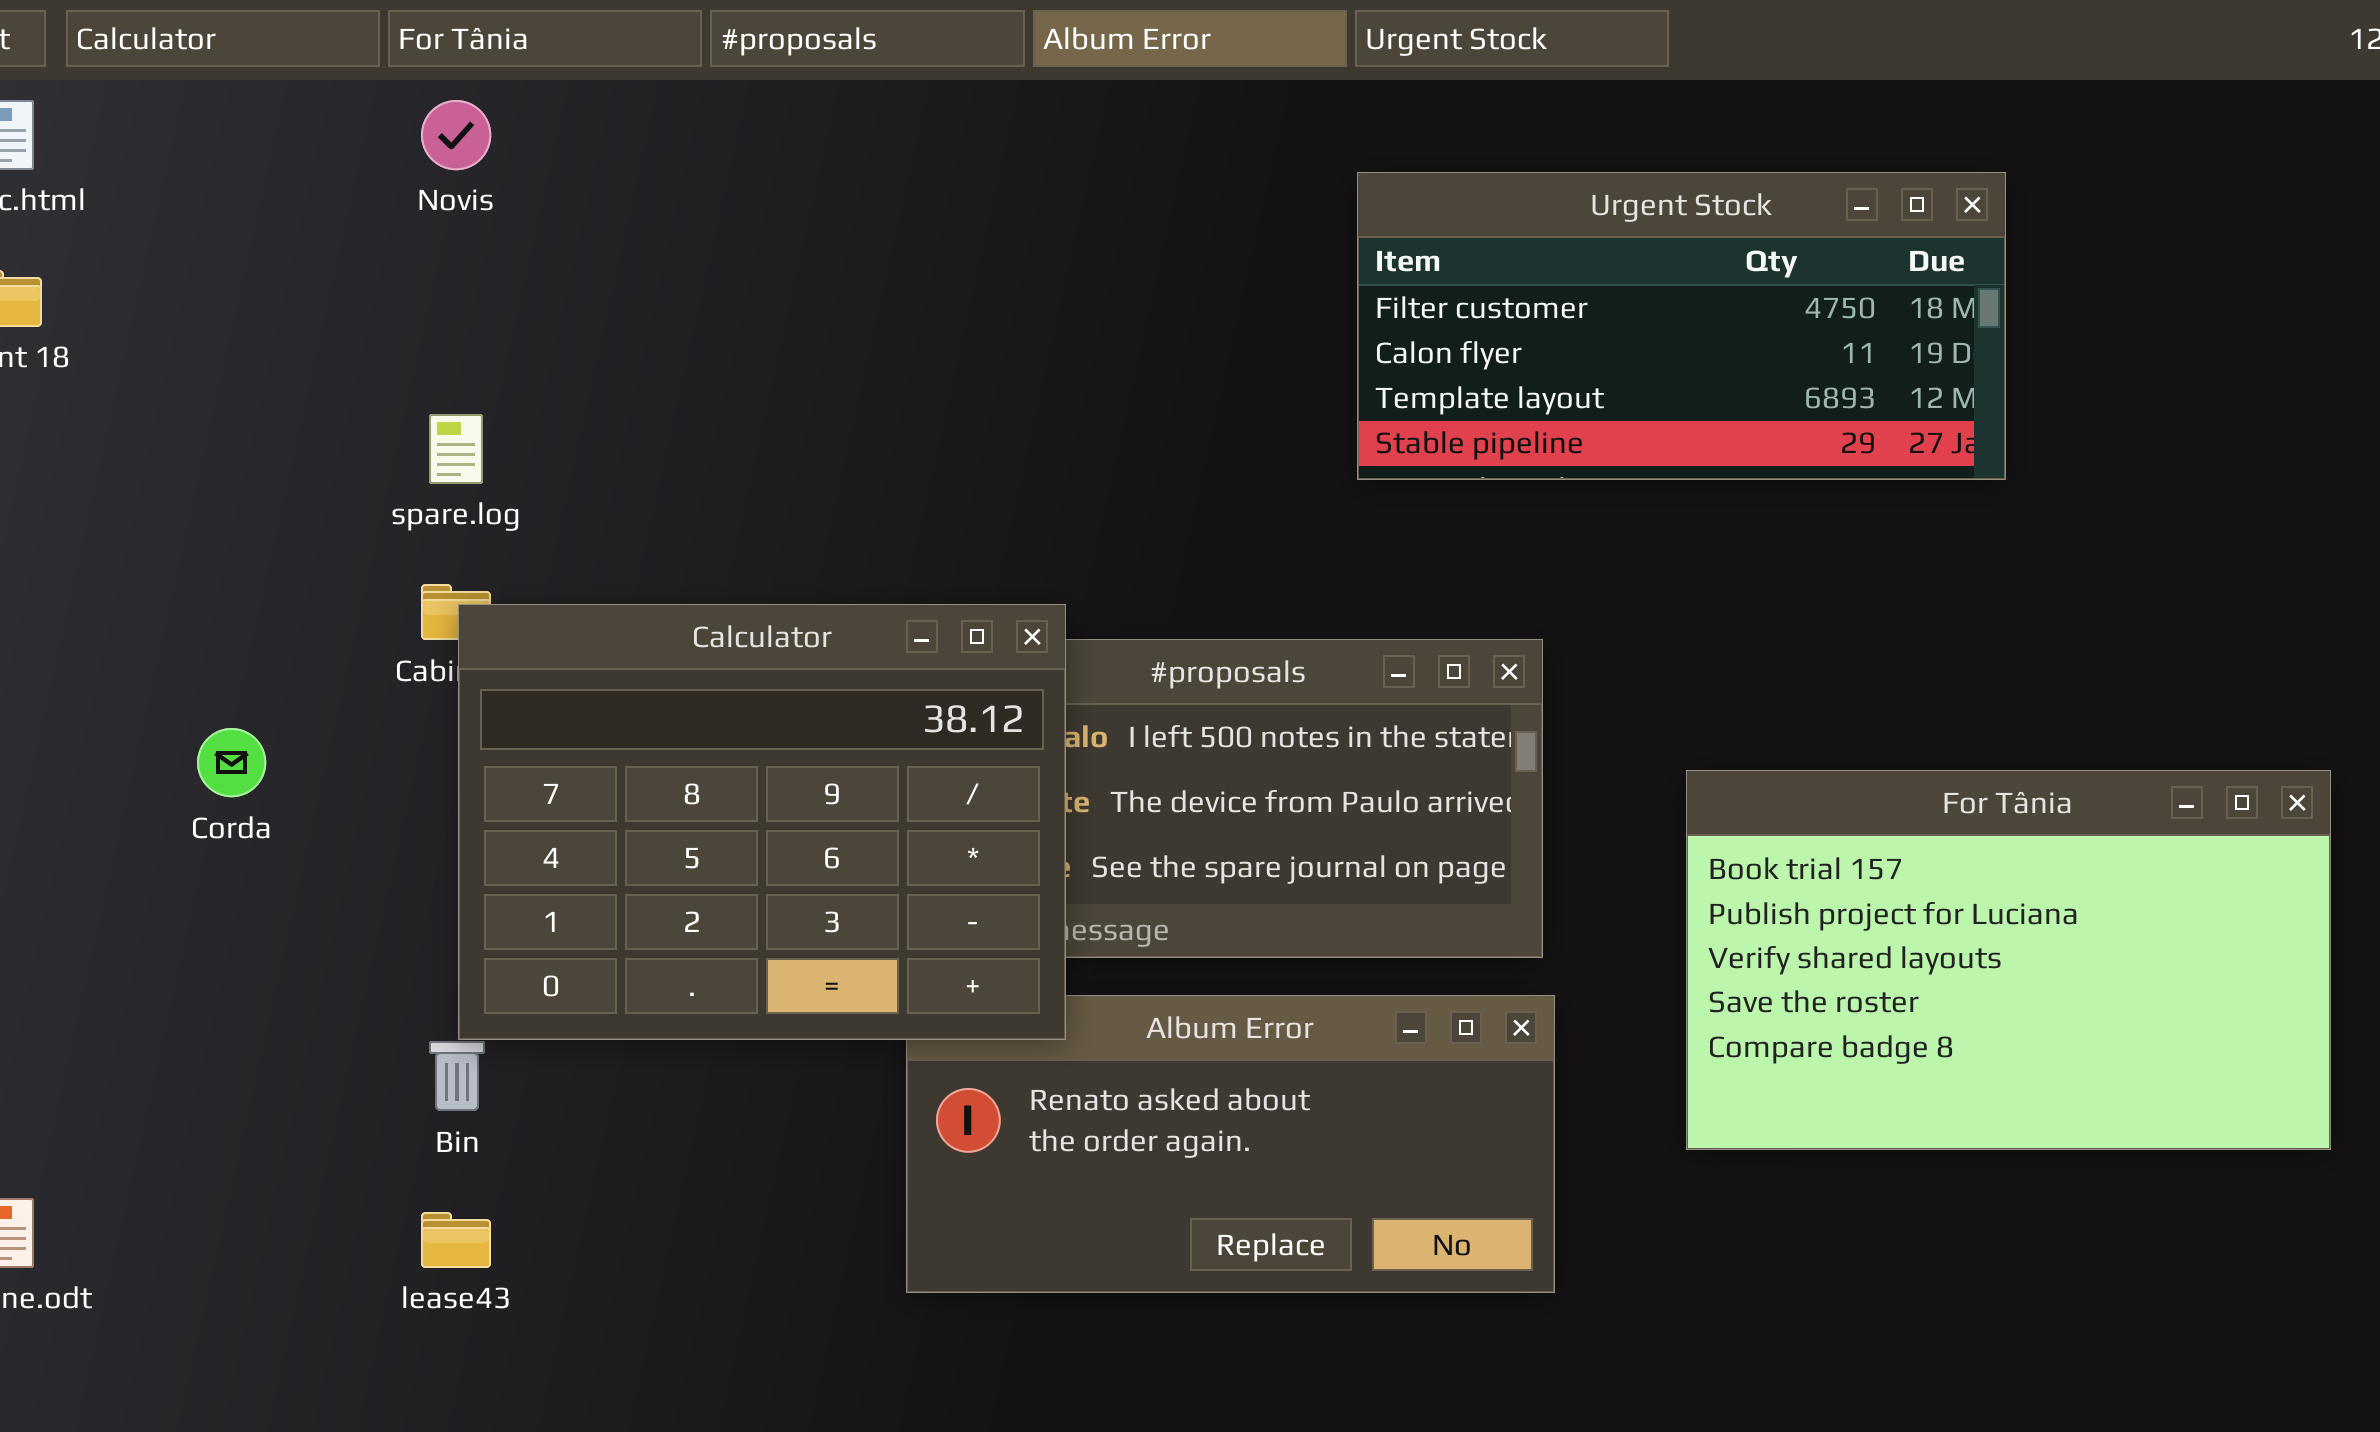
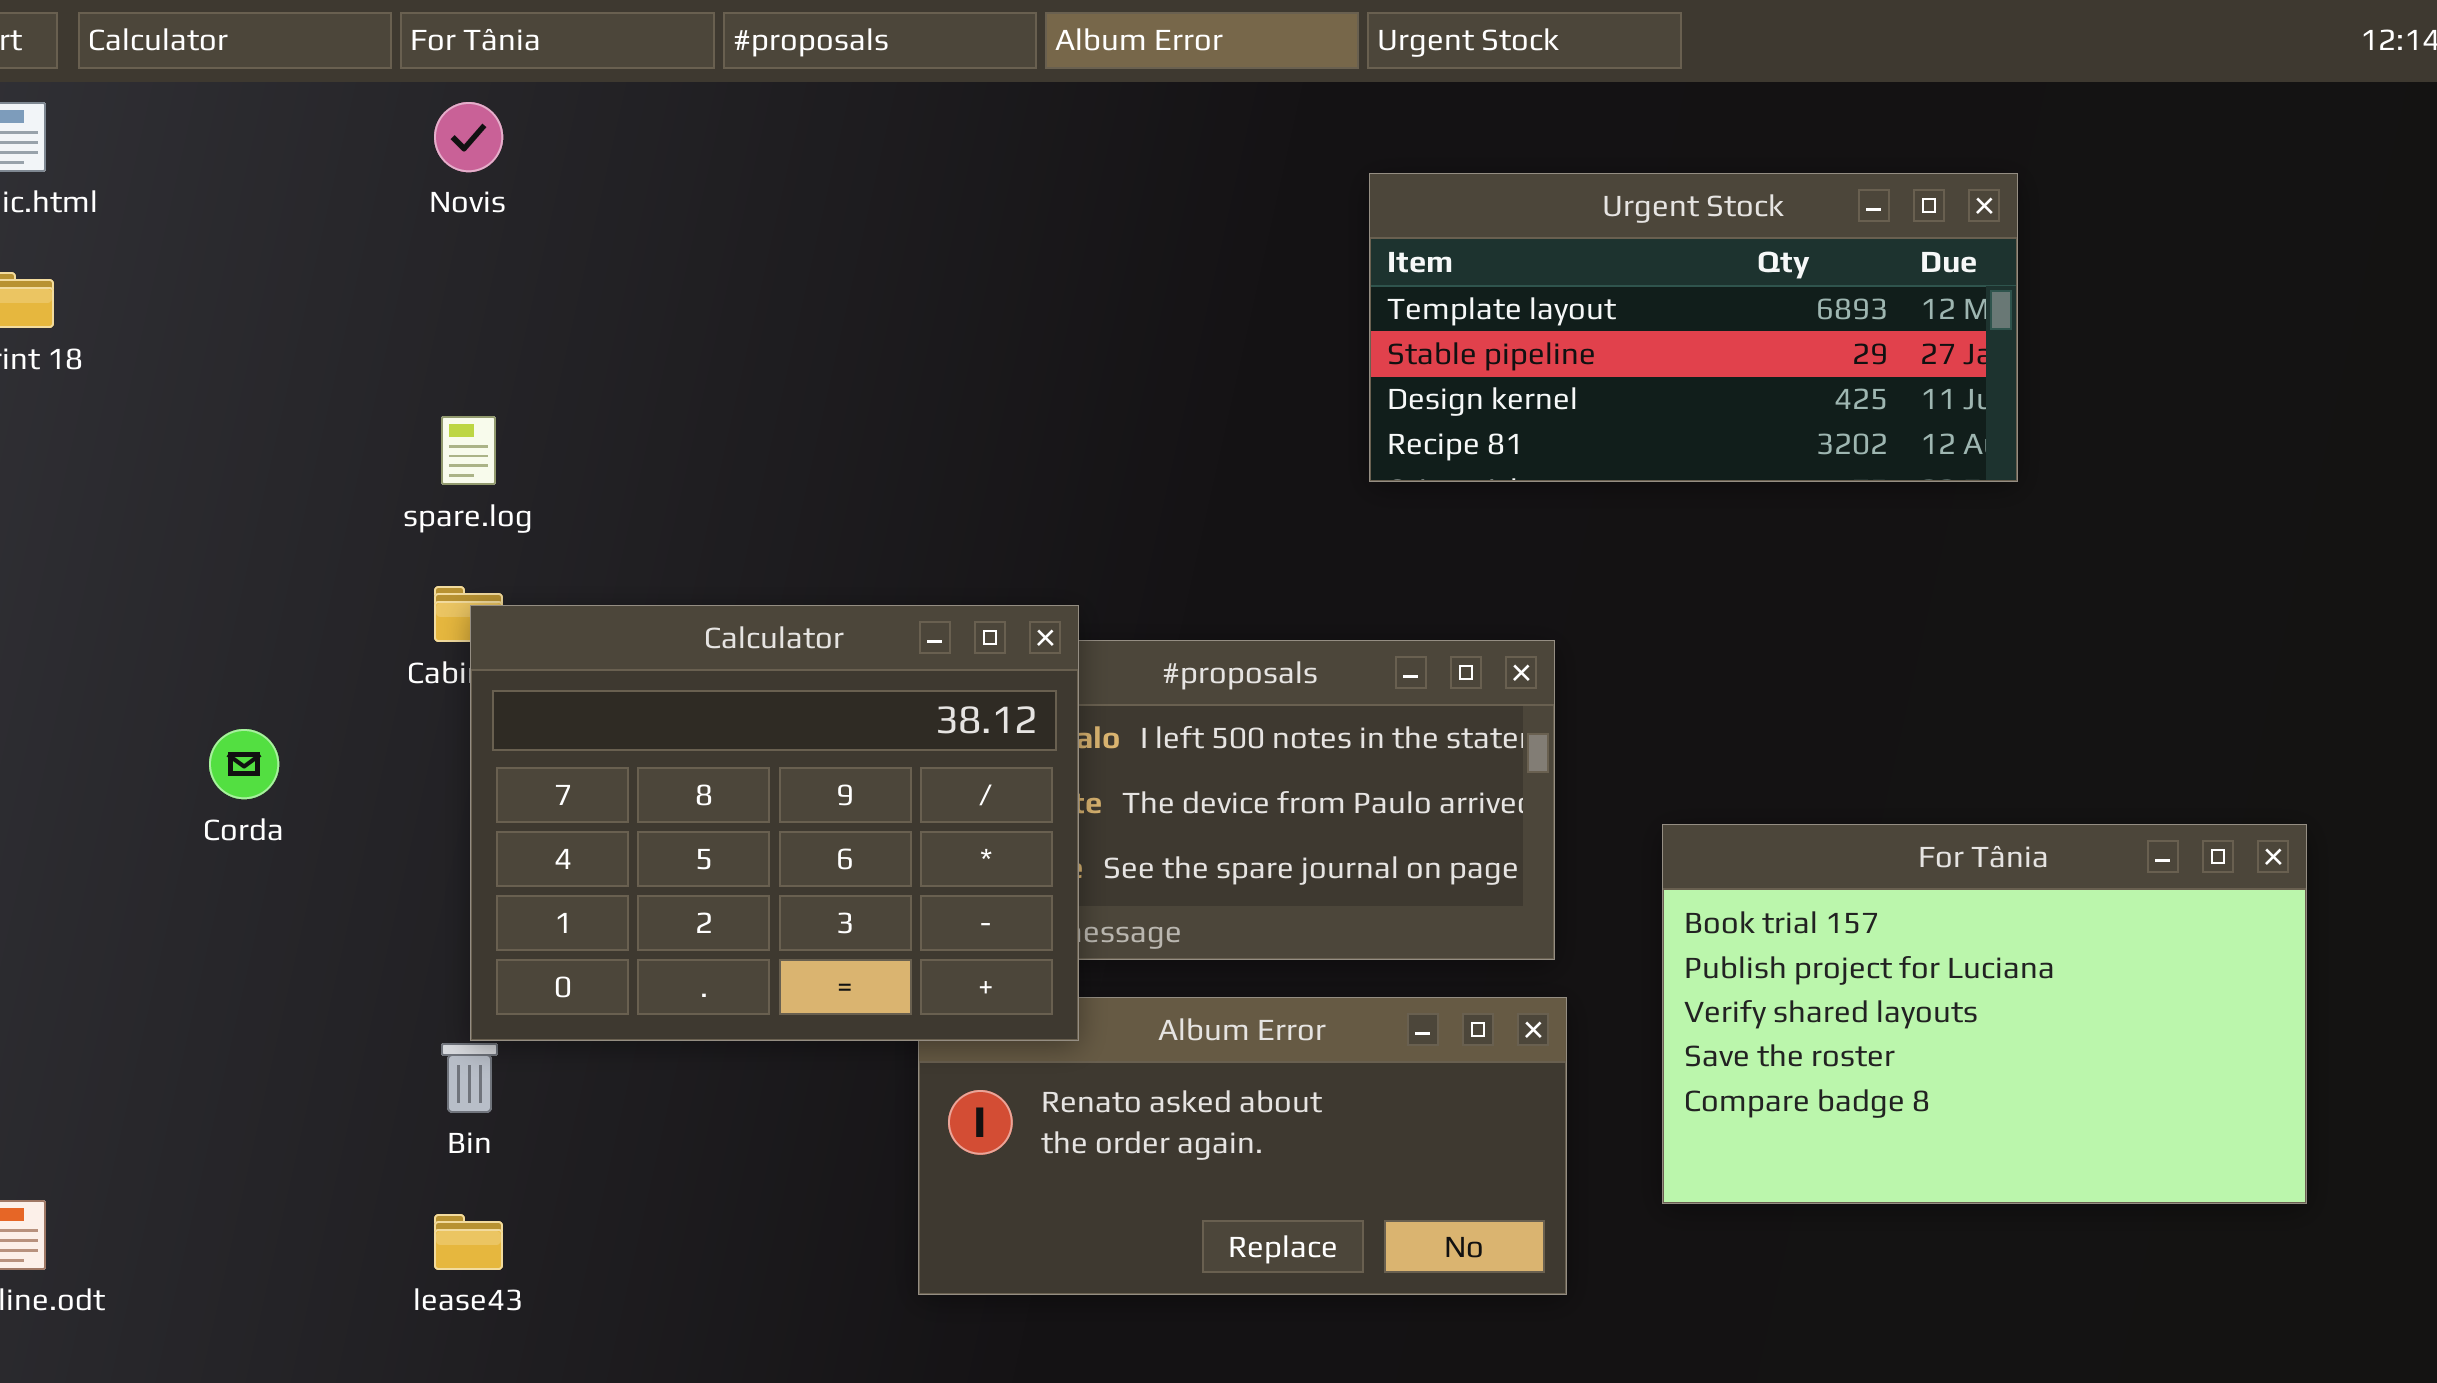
Urgent Stock: [1357,172,2006,480] -> [1369,173,2018,482], scrolled down 2 rows
For Tânia: [1686,770,2331,1150] -> [1662,824,2307,1204], moved

